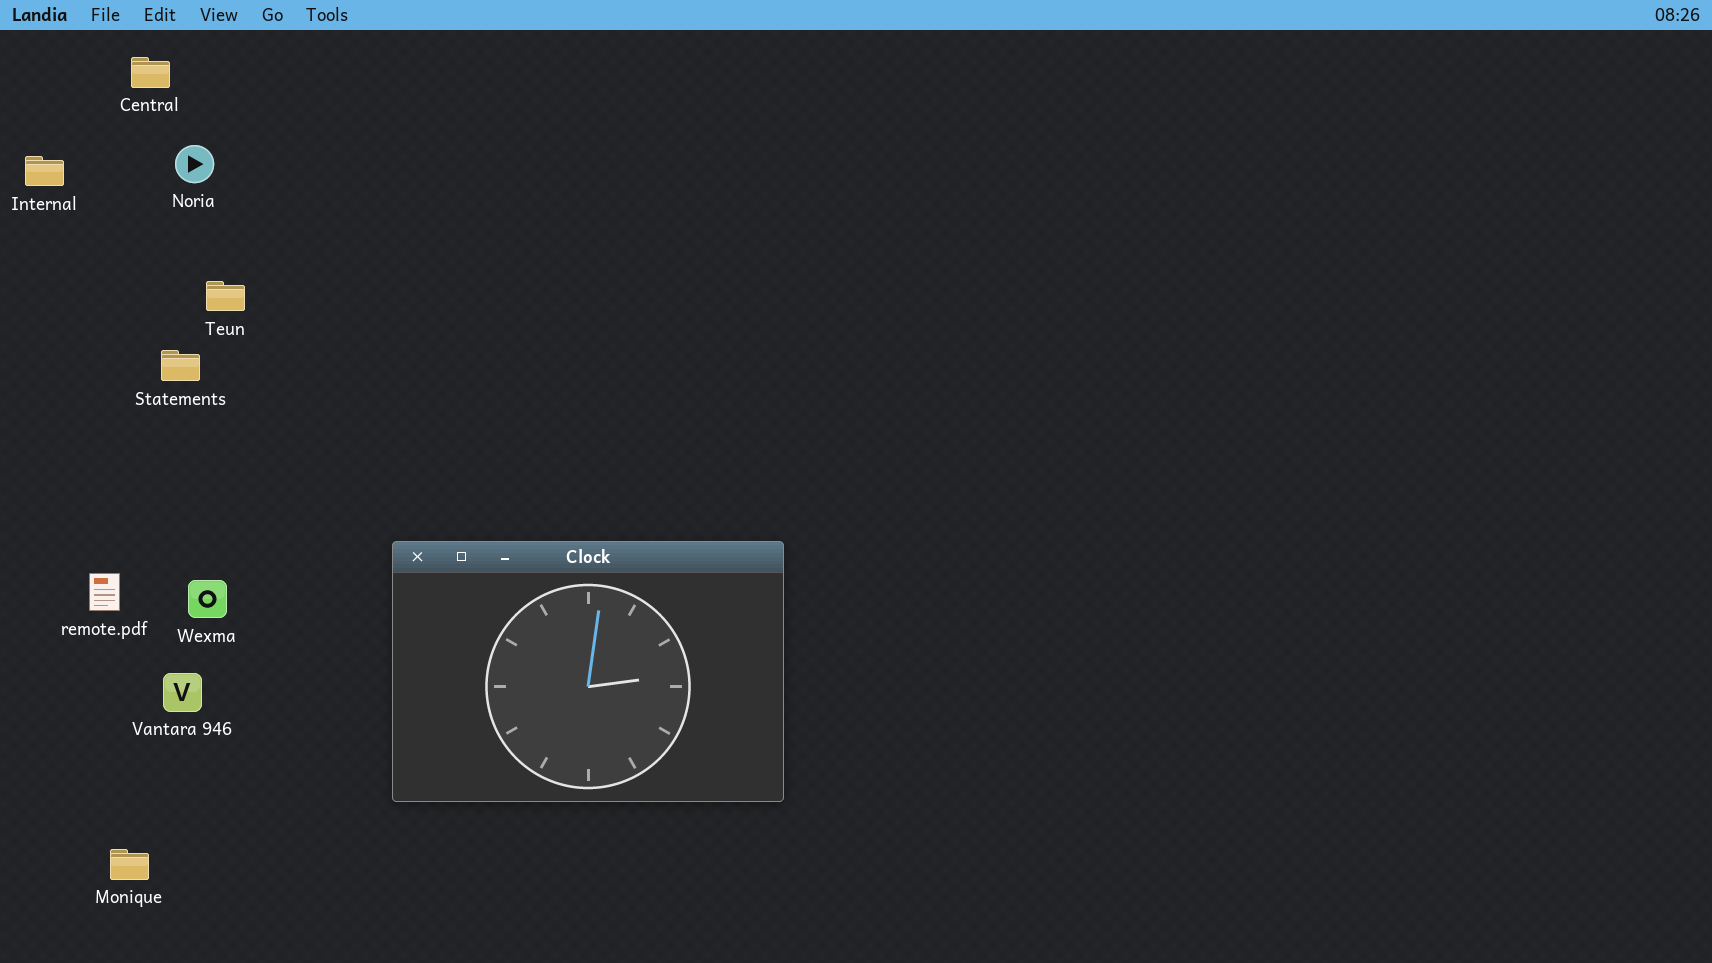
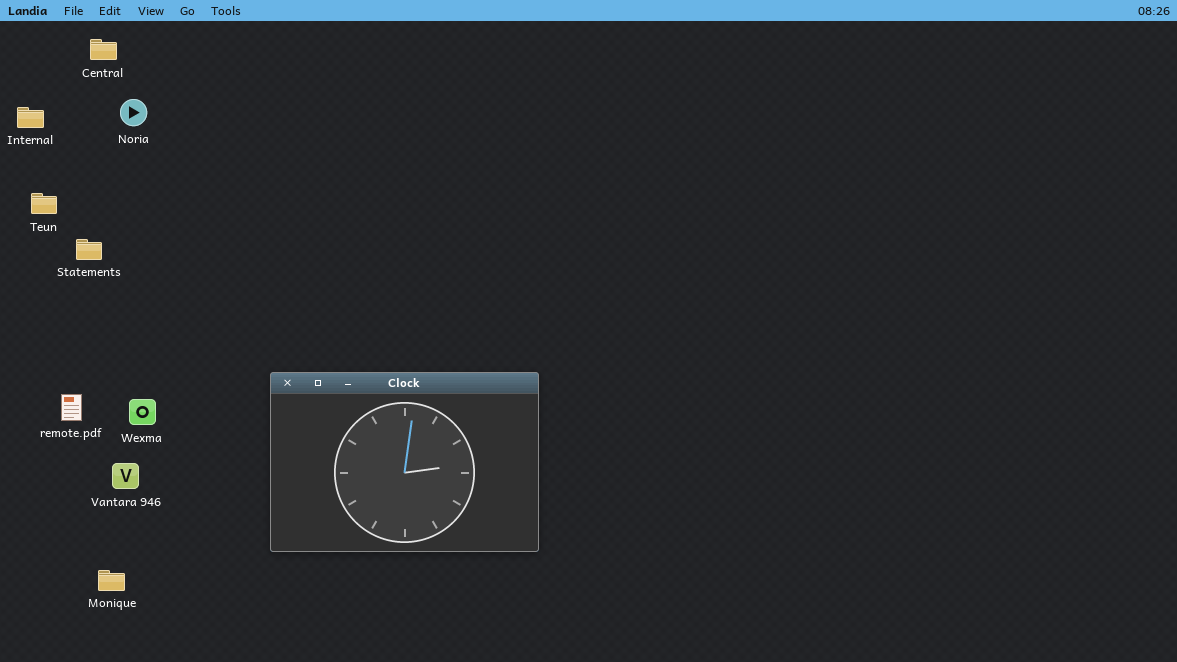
Teun: [206,281,245,311] -> [31,193,57,214], moved
Statements: [161,350,200,381] -> [76,239,102,260], moved
Monique: [110,849,149,880] -> [98,570,125,591], moved

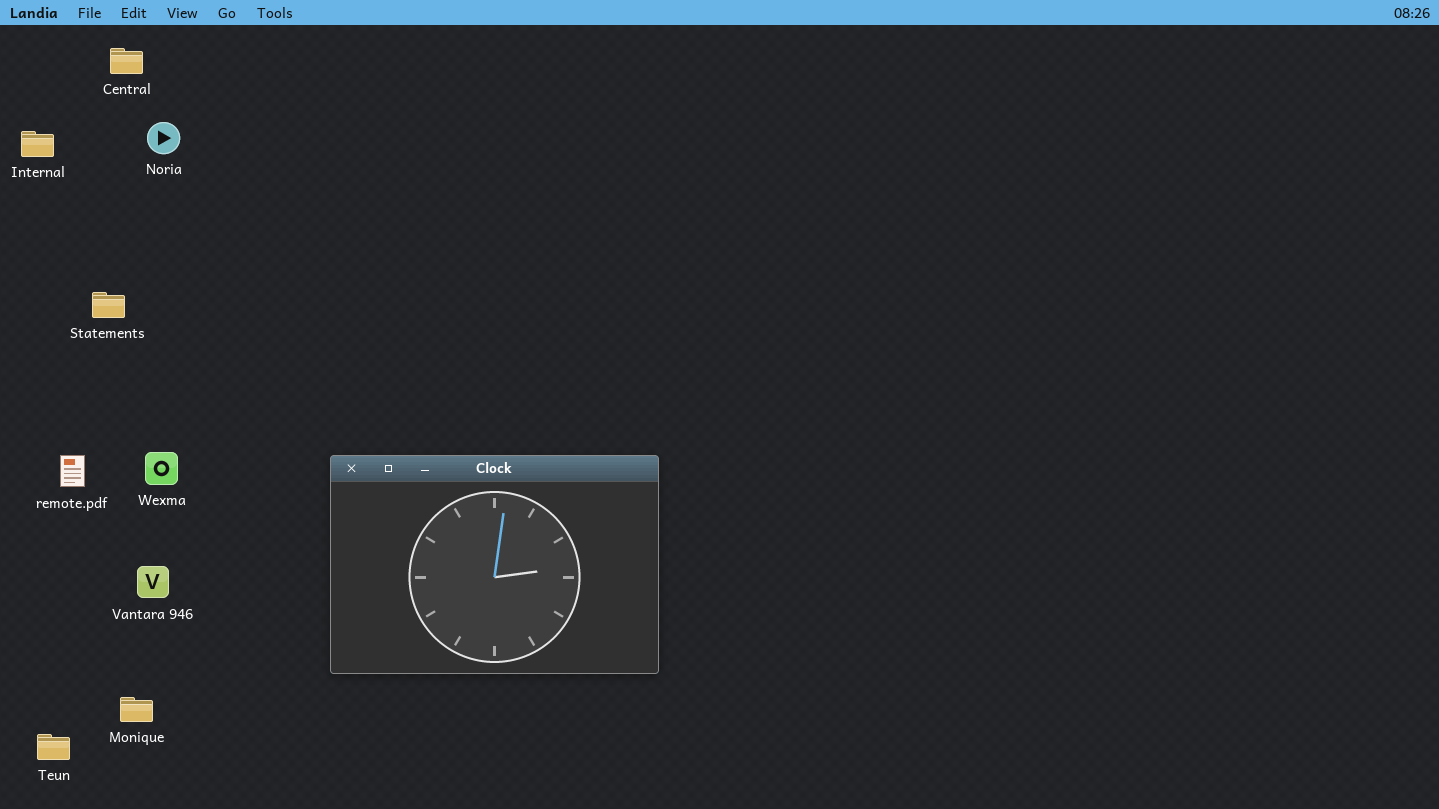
Teun: [31,193,57,214] -> [37,734,70,760], moved
remote.pdf: [61,394,82,421] -> [60,455,85,487], moved
Wexma: [129,399,156,425] -> [145,452,178,485], moved

